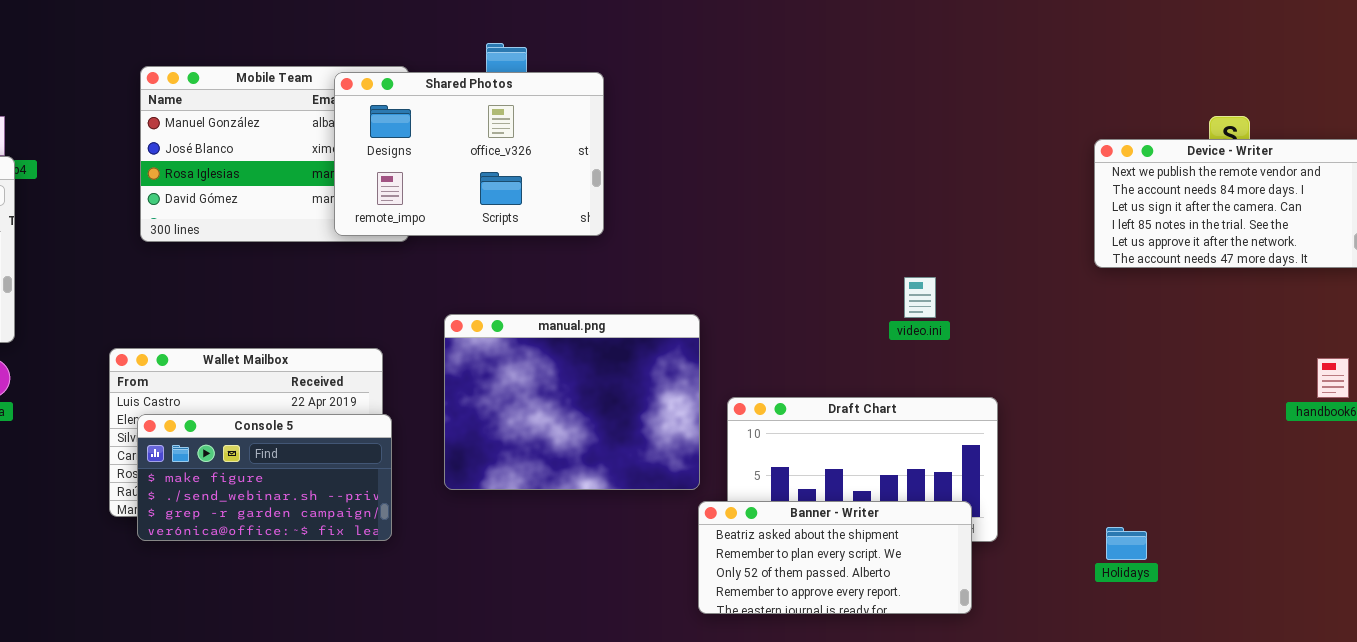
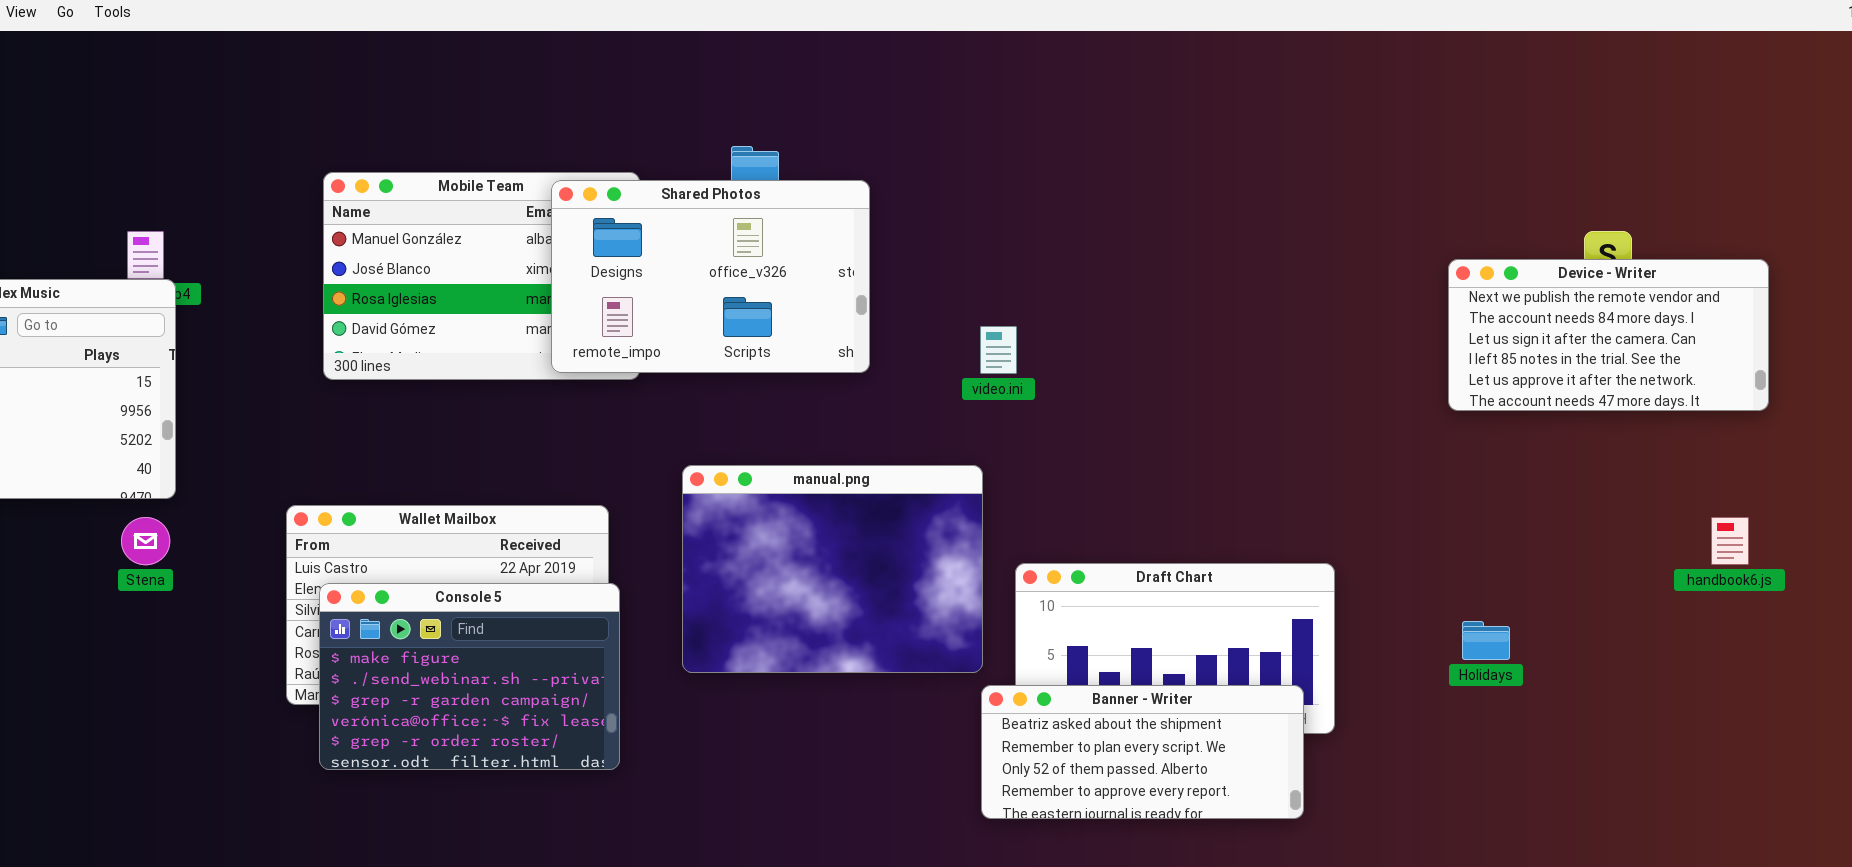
video.ini: [904,277,936,318] -> [980,326,1017,374], moved
Console 5: [137,414,392,541] -> [319,583,620,770], resized
Holidays: [1106,527,1147,560] -> [1462,621,1510,660], moved

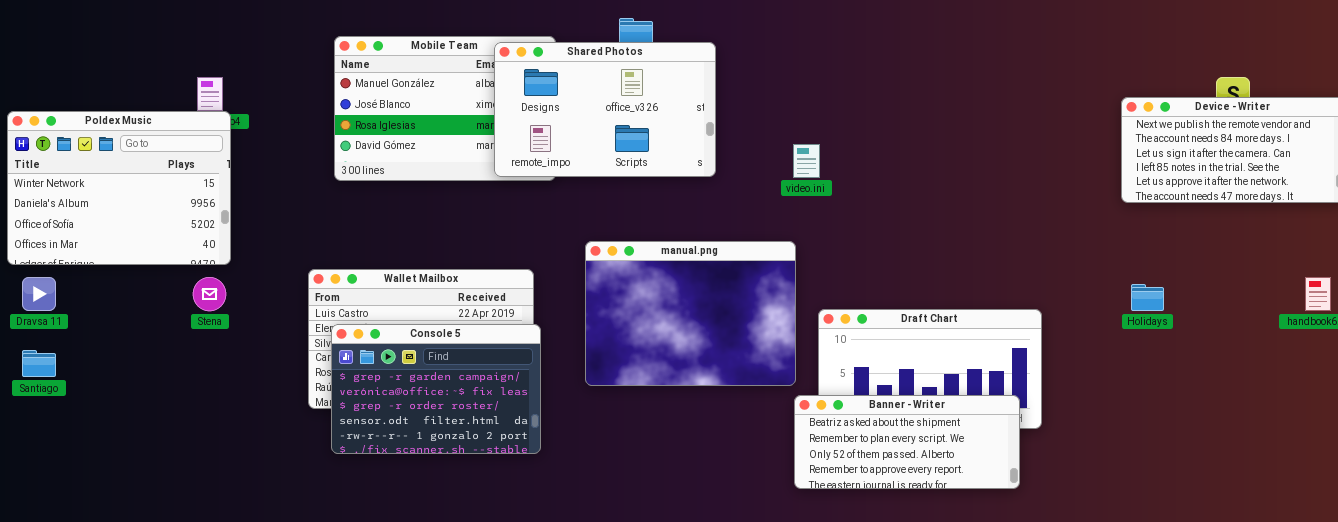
Console 5: [319,583,620,770] -> [331,324,541,454], scrolled down 2 rows
Holidays: [1462,621,1510,660] -> [1131,284,1164,311], moved

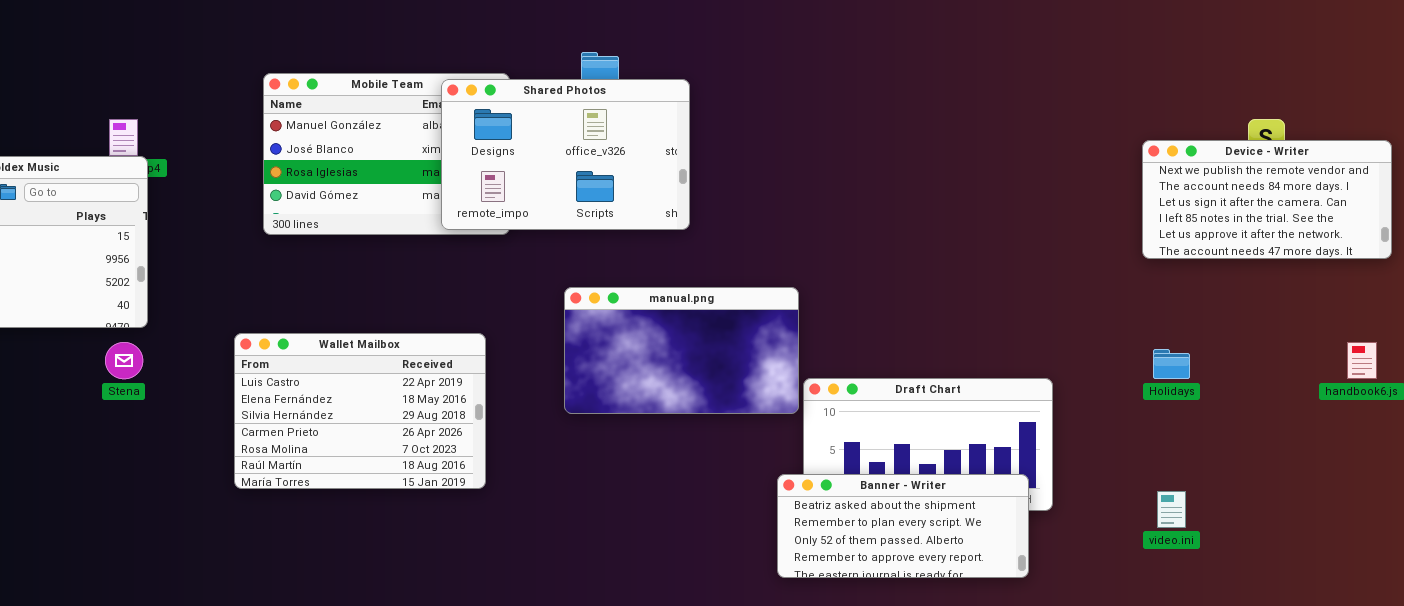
video.ini: [793,144,820,178] -> [1157,491,1186,528], moved
manual.png: [585,241,796,386] -> [564,287,799,414], moved, resized
Console 5: [331,324,541,454] -> none, closed

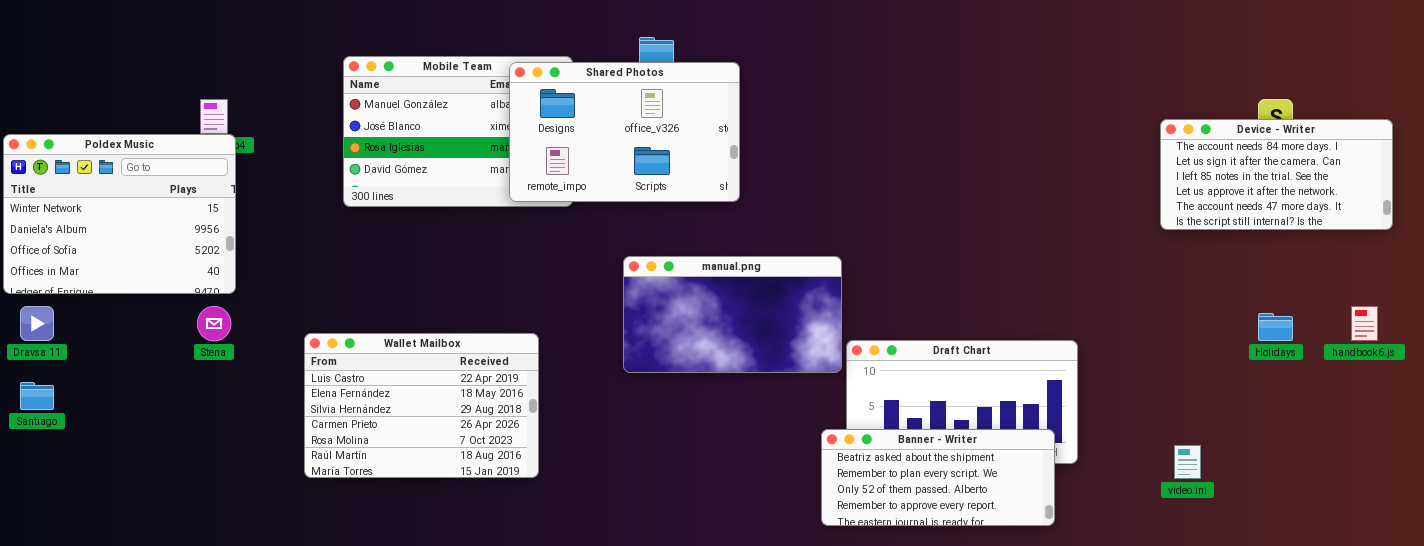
Device - Writer: [1142,140,1392,259] -> [1160,119,1393,230], scrolled down 1 row
Wallet Mailbox: [234,333,486,489] -> [304,333,539,478], moved
Holidays: [1153,349,1190,379] -> [1258,313,1293,341], moved

